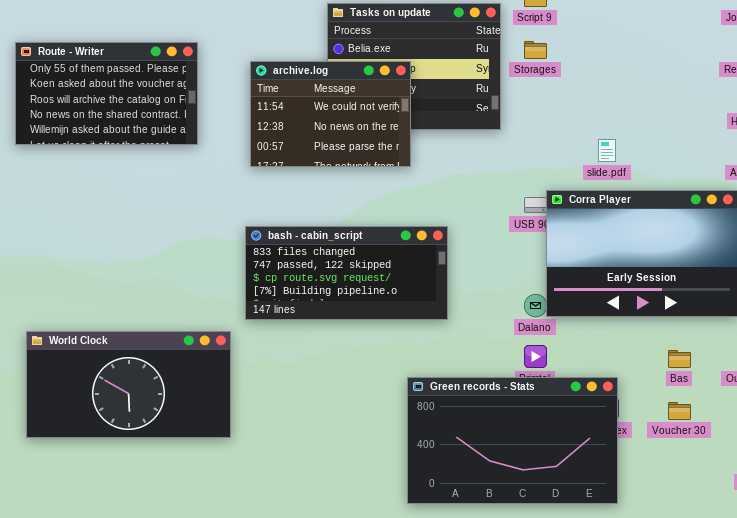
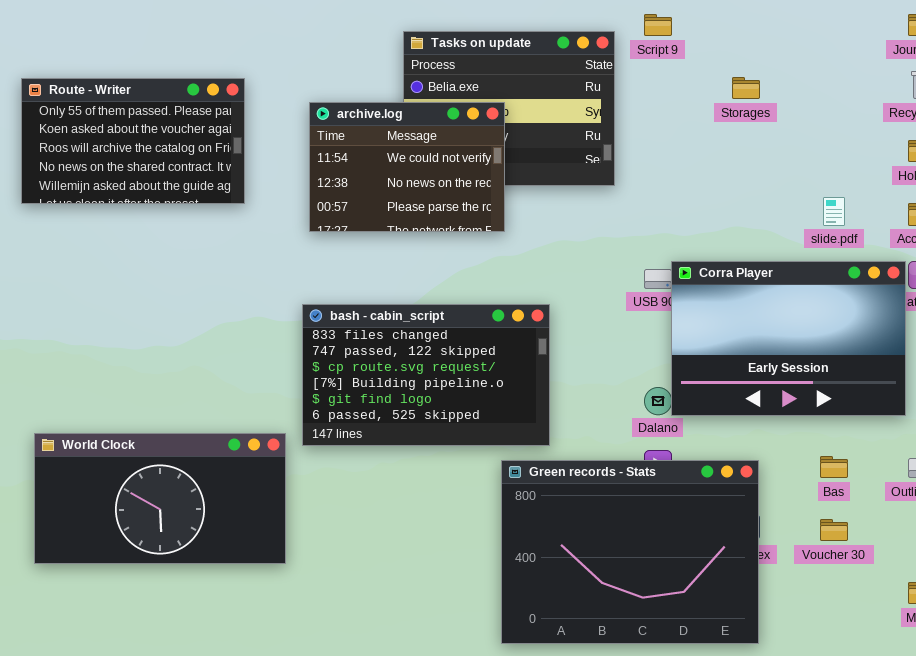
Storages: [524,41,547,59] -> [732,77,760,99], moved
slide.pdf: [598,139,616,162] -> [823,197,845,226], moved
bash - cabin_script: [245,226,448,320] -> [302,304,550,446], resized
Green records - Stats: [407,377,618,504] -> [501,460,759,644], resized

